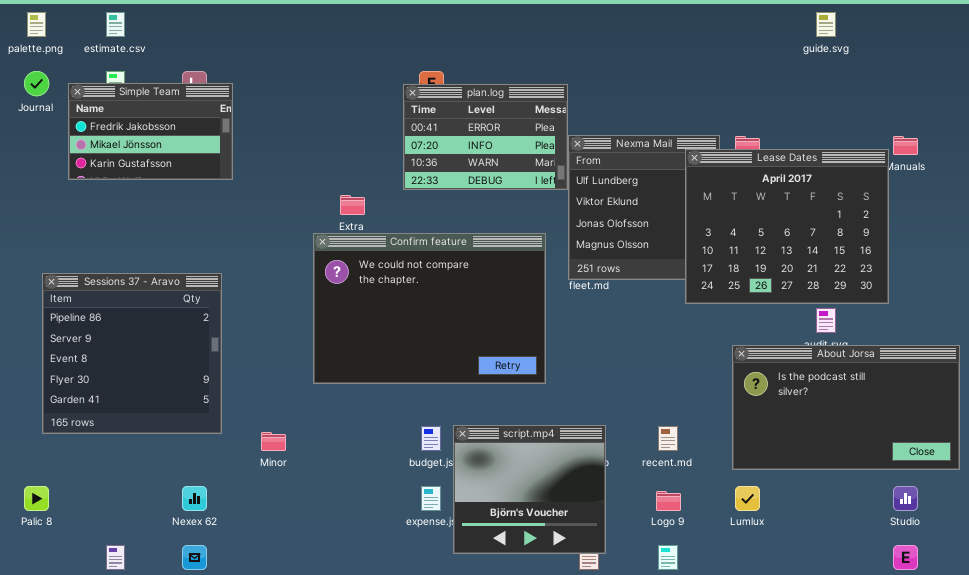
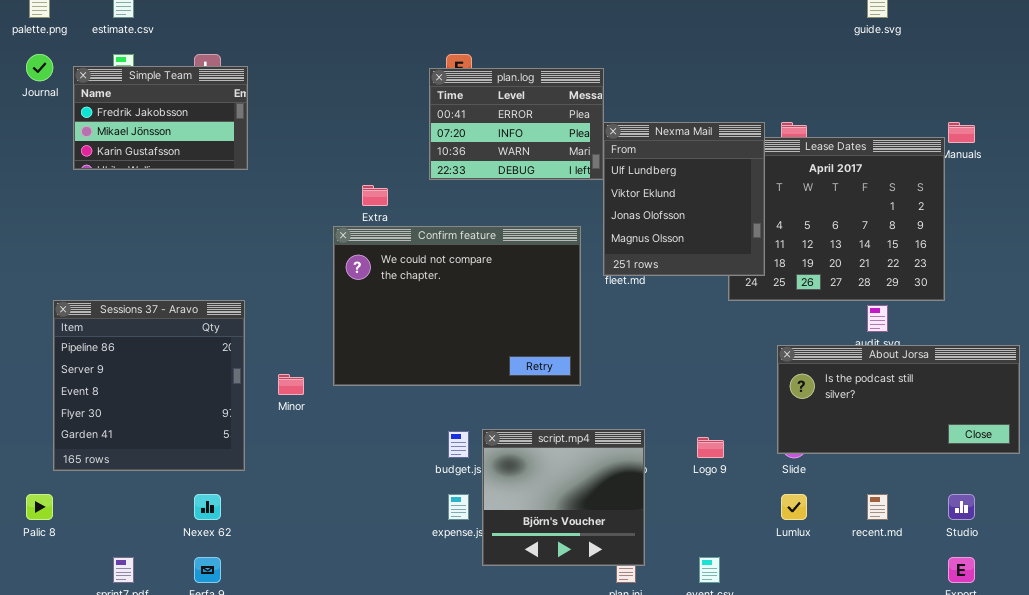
Nexma Mail: [568,135,720,280] -> [603,122,765,276], raised
Sessions 37 - Aravo: [42,273,222,434] -> [53,300,245,471], moved
About Jorsa: [732,345,960,470] -> [777,345,1020,454], resized
recent.md: [658,426,678,451] -> [867,494,888,520], moved
Minor: [261,432,286,451] -> [278,374,304,395], moved
Logo 9: [656,491,681,511] -> [697,437,724,458], moved

